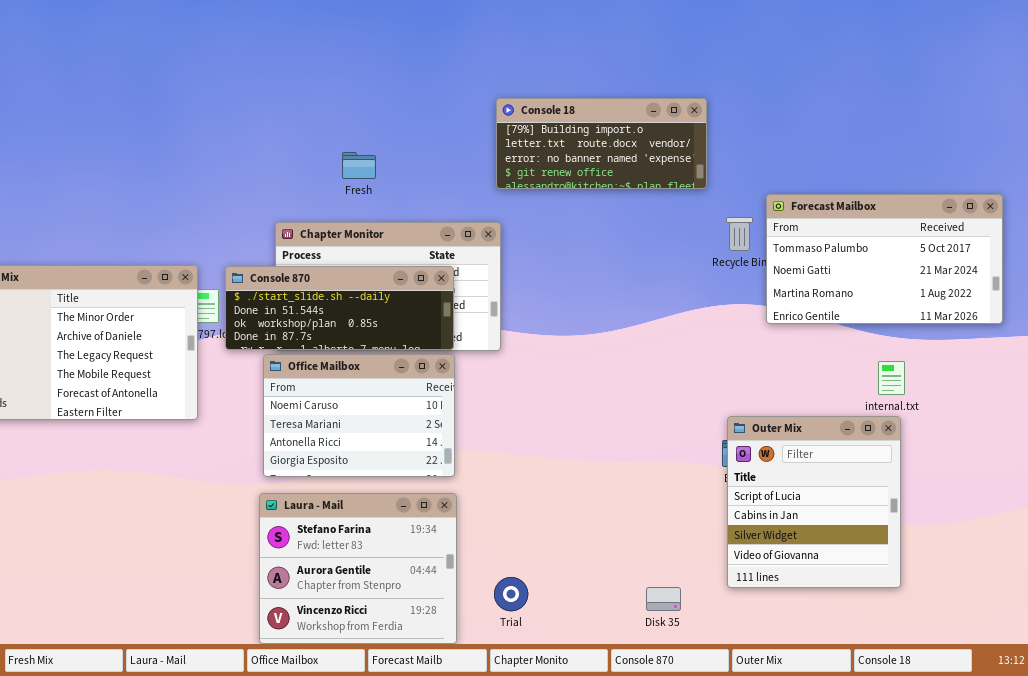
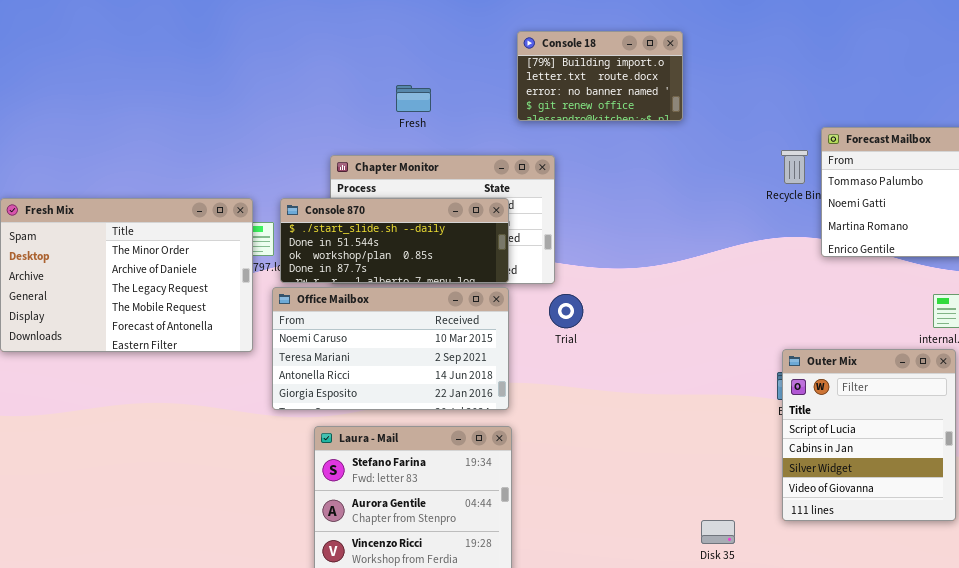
Console 18: [496,98,707,189] -> [517,31,683,121], moved, resized
Office Mailbox: [263,354,455,477] -> [272,287,509,410], resized
Trial: [494,577,528,611] -> [549,294,583,328], moved

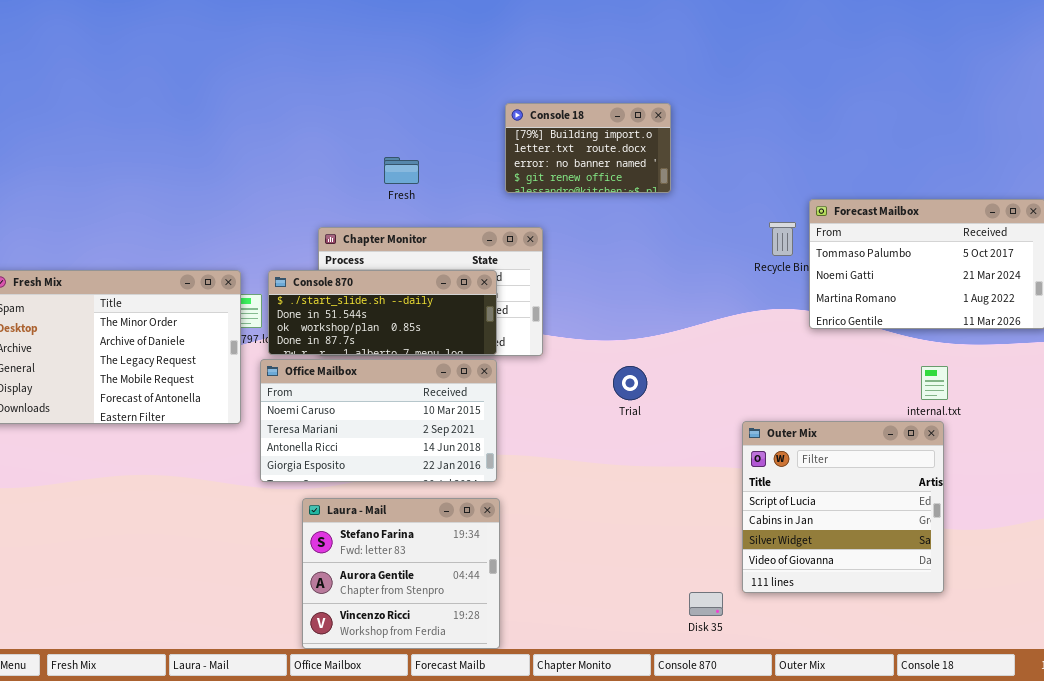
Trial: [549,294,583,328] -> [613,366,647,400], moved
Outer Mix: [782,349,956,521] -> [742,421,944,593], resized

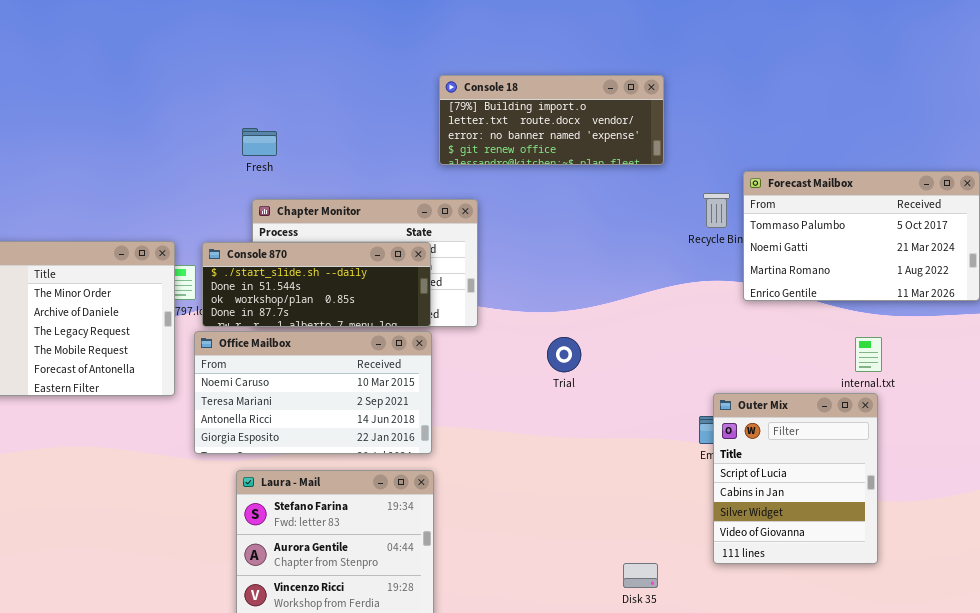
Console 18: [505,103,671,193] -> [439,75,664,165], resized
Fresh: [384,157,419,184] -> [242,128,277,156], moved
Outer Mix: [742,421,944,593] -> [713,393,878,564], resized

